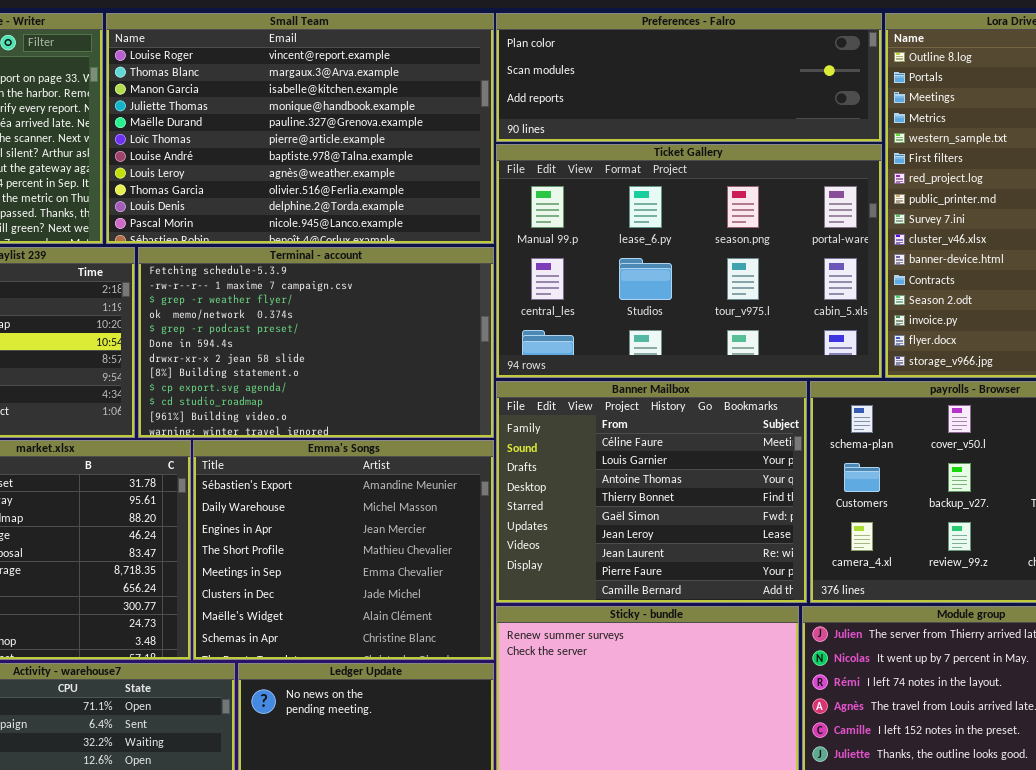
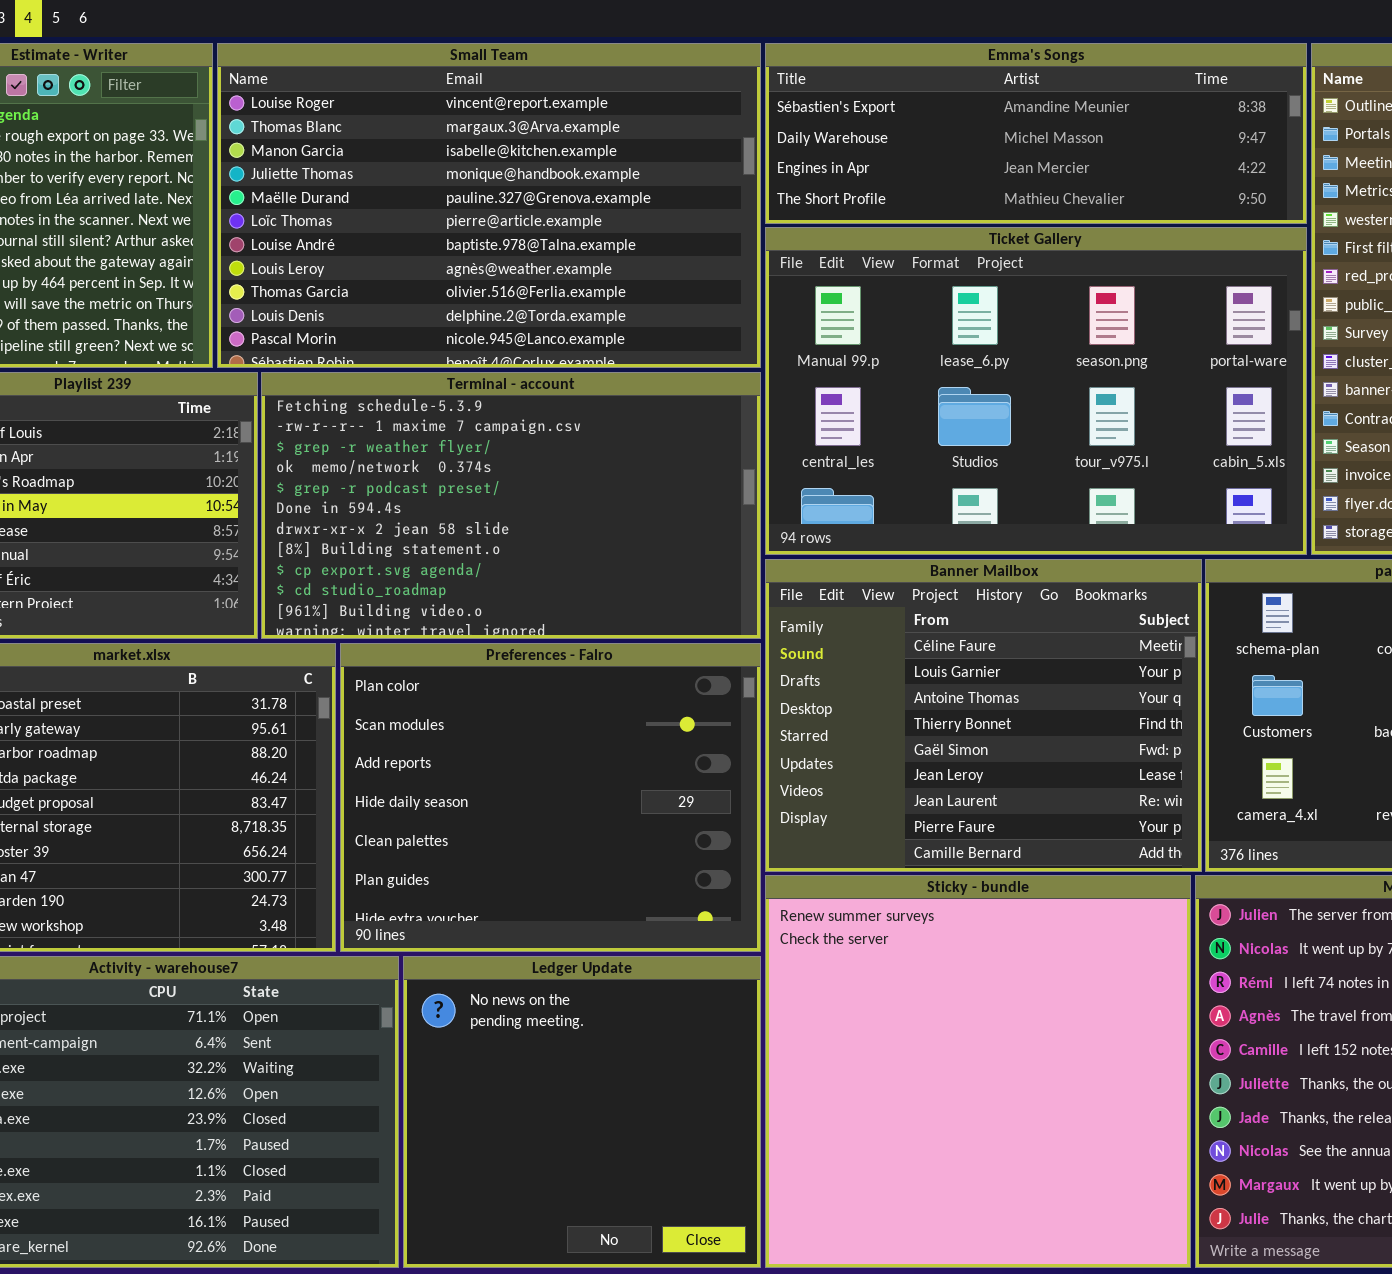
Preferences - Falro: [496,13,882,142] -> [340,643,761,952], moved, resized
Emma's Songs: [193,440,494,660] -> [765,43,1307,224], moved, resized

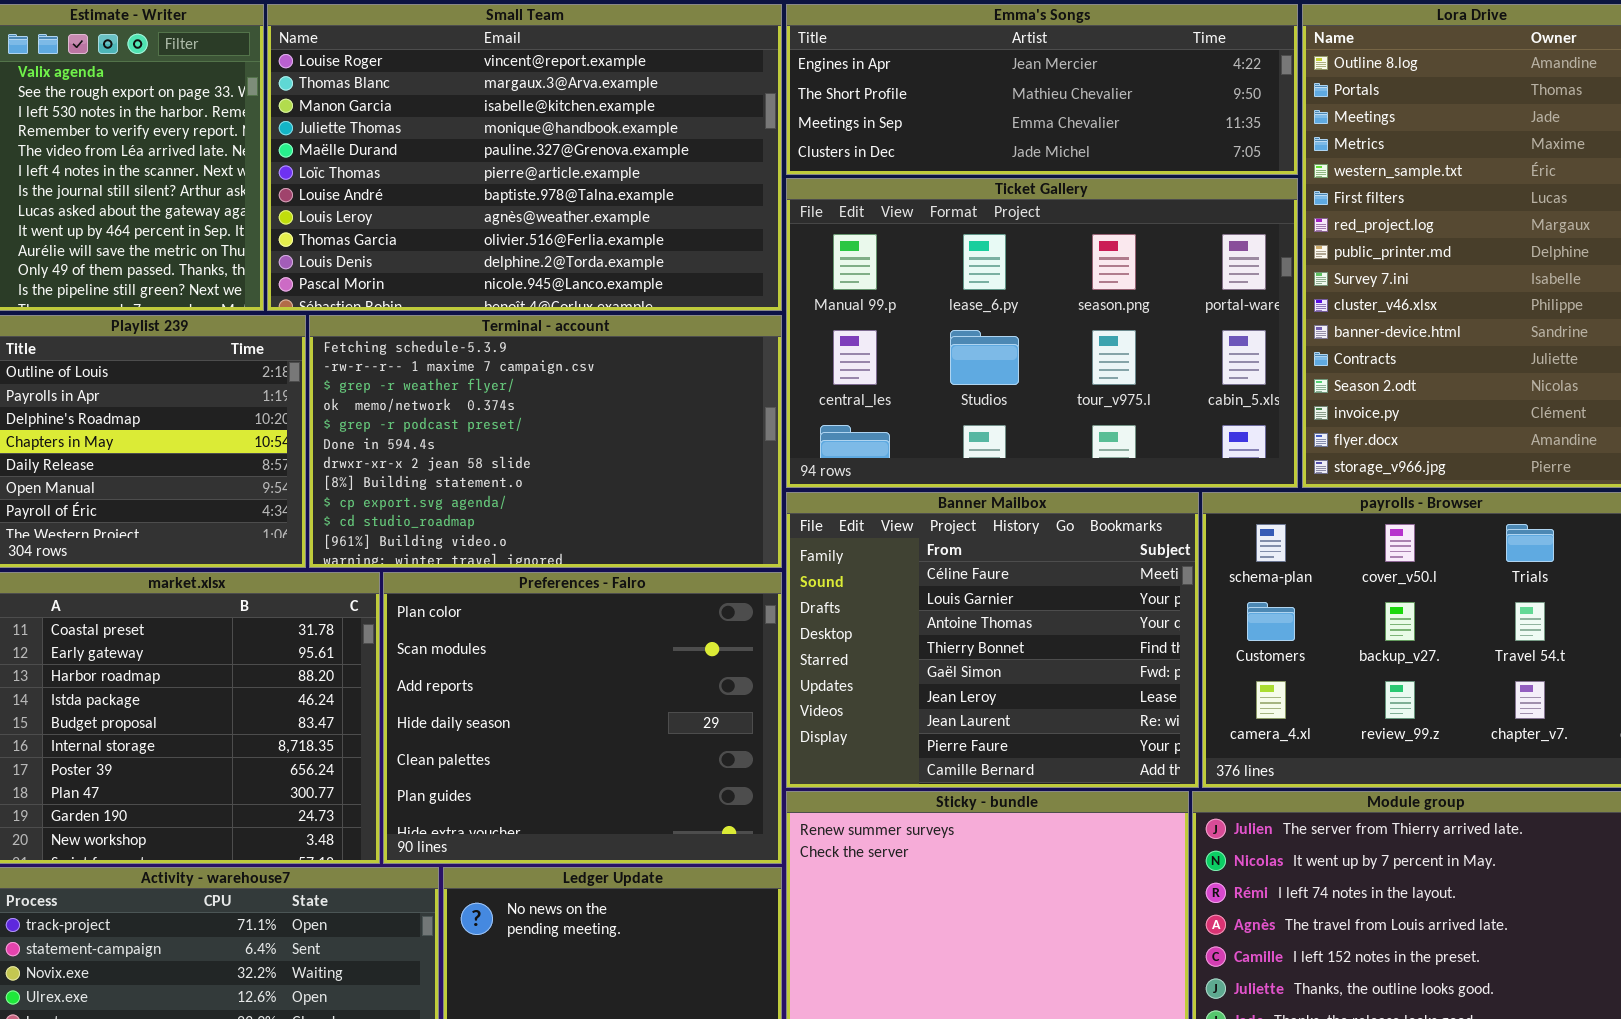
Emma's Songs: [765,43,1307,224] -> [786,4,1298,175], scrolled down 2 rows

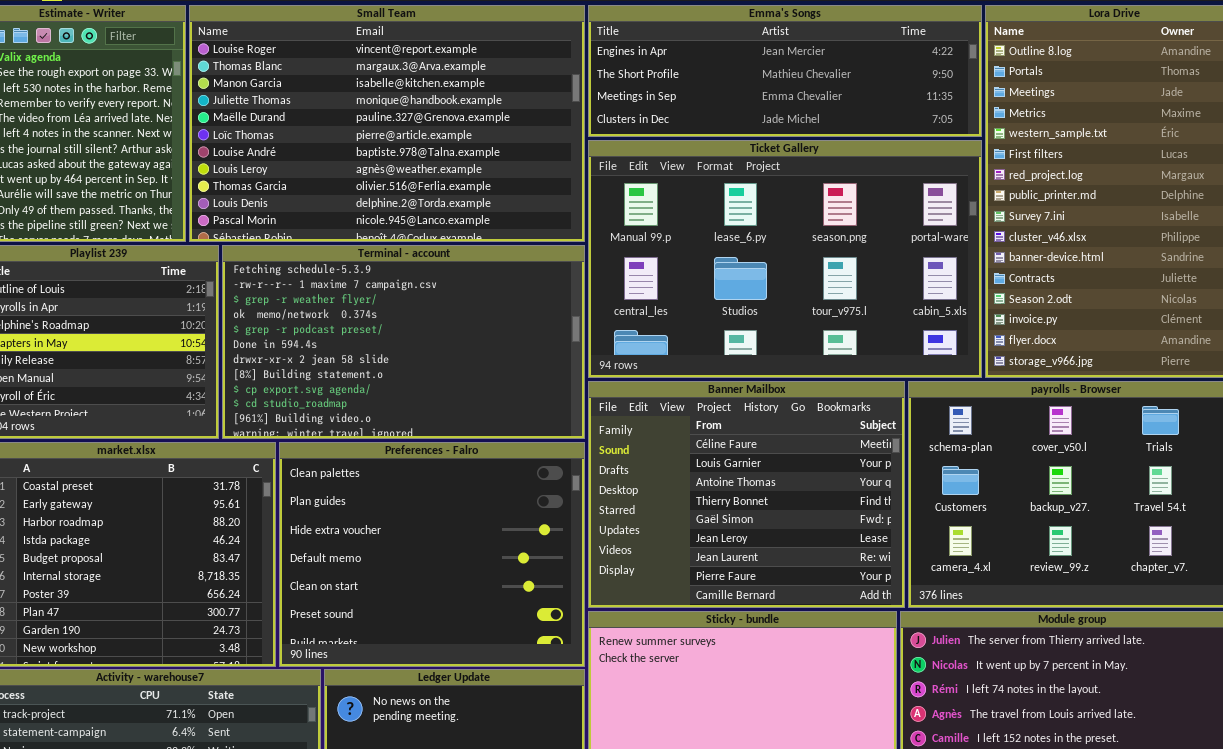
Preferences - Falro: [383,572,782,864] -> [279,442,585,667], scrolled down 4 rows

